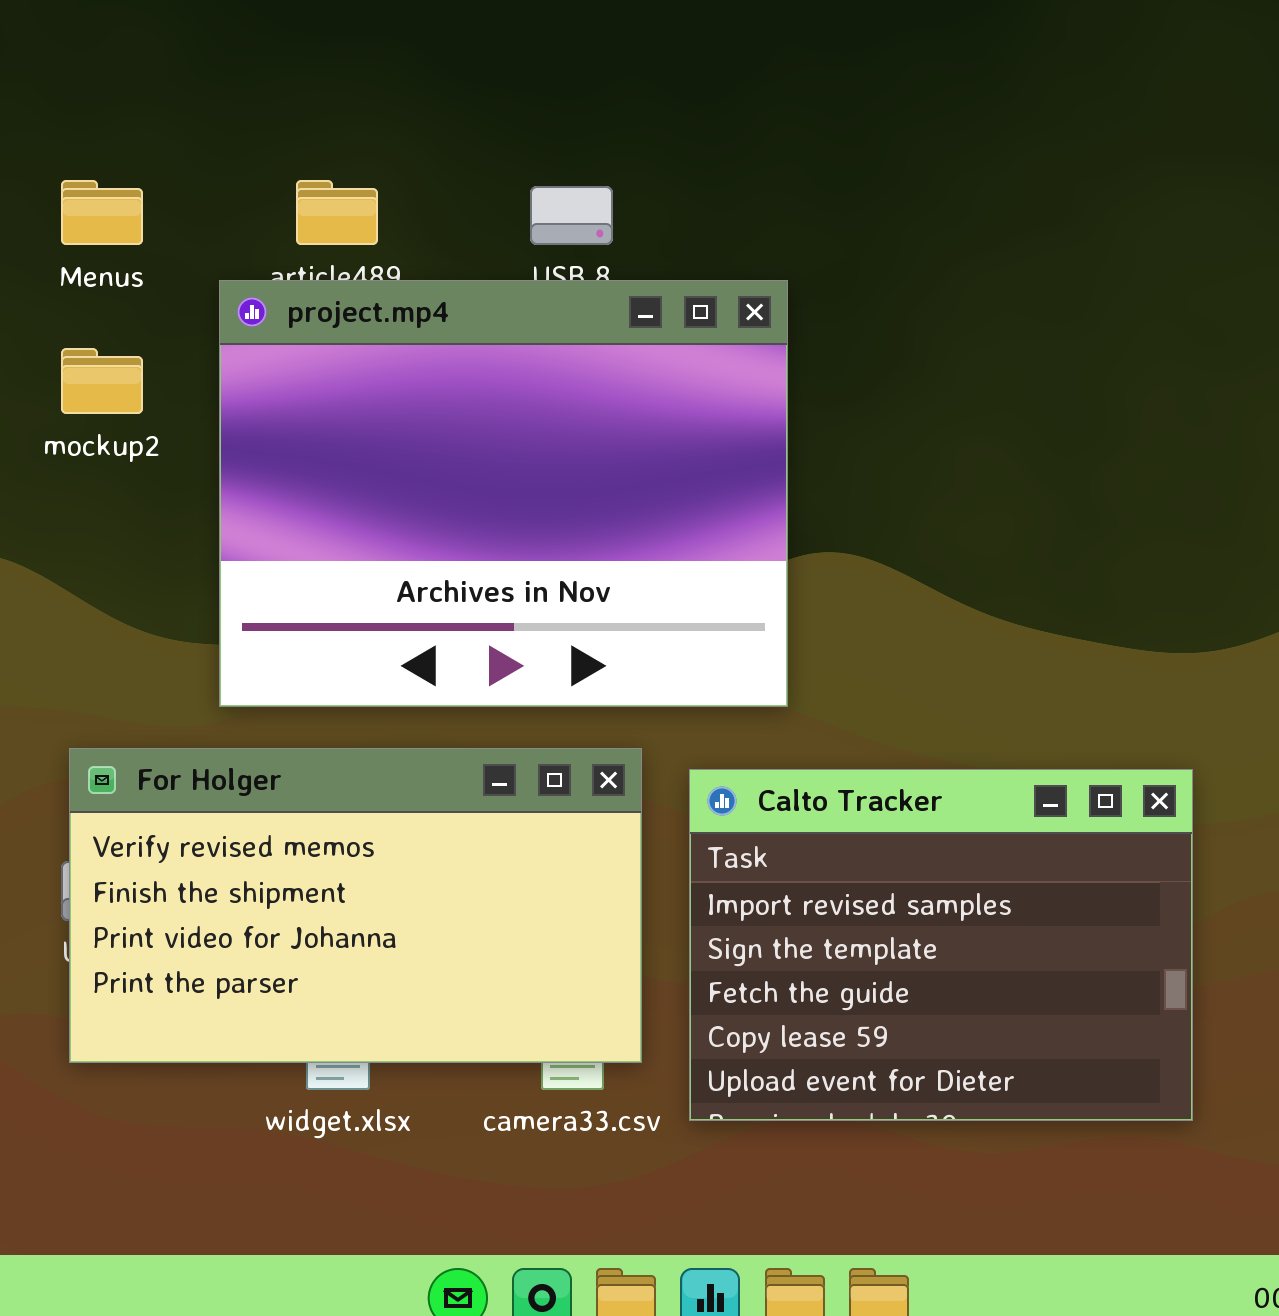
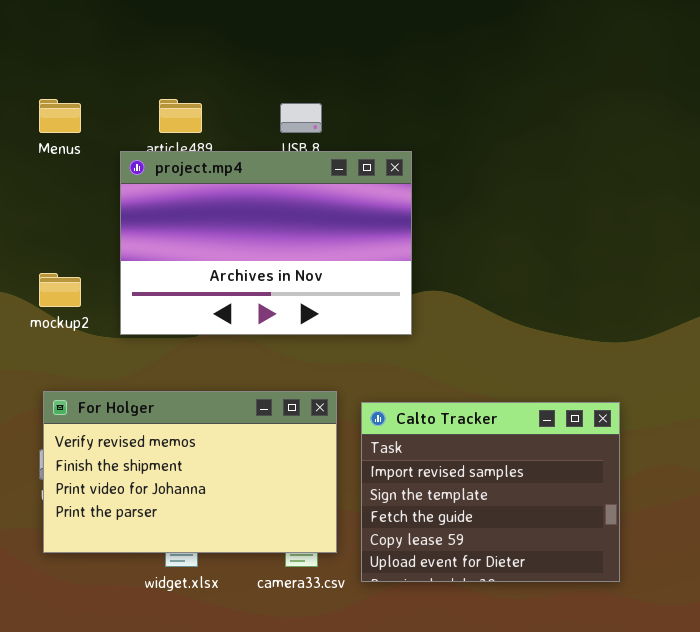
project.mp4: [219,280,788,707] -> [120,151,412,335], resized
mockup2: [61,348,143,414] -> [39,273,81,307], moved

